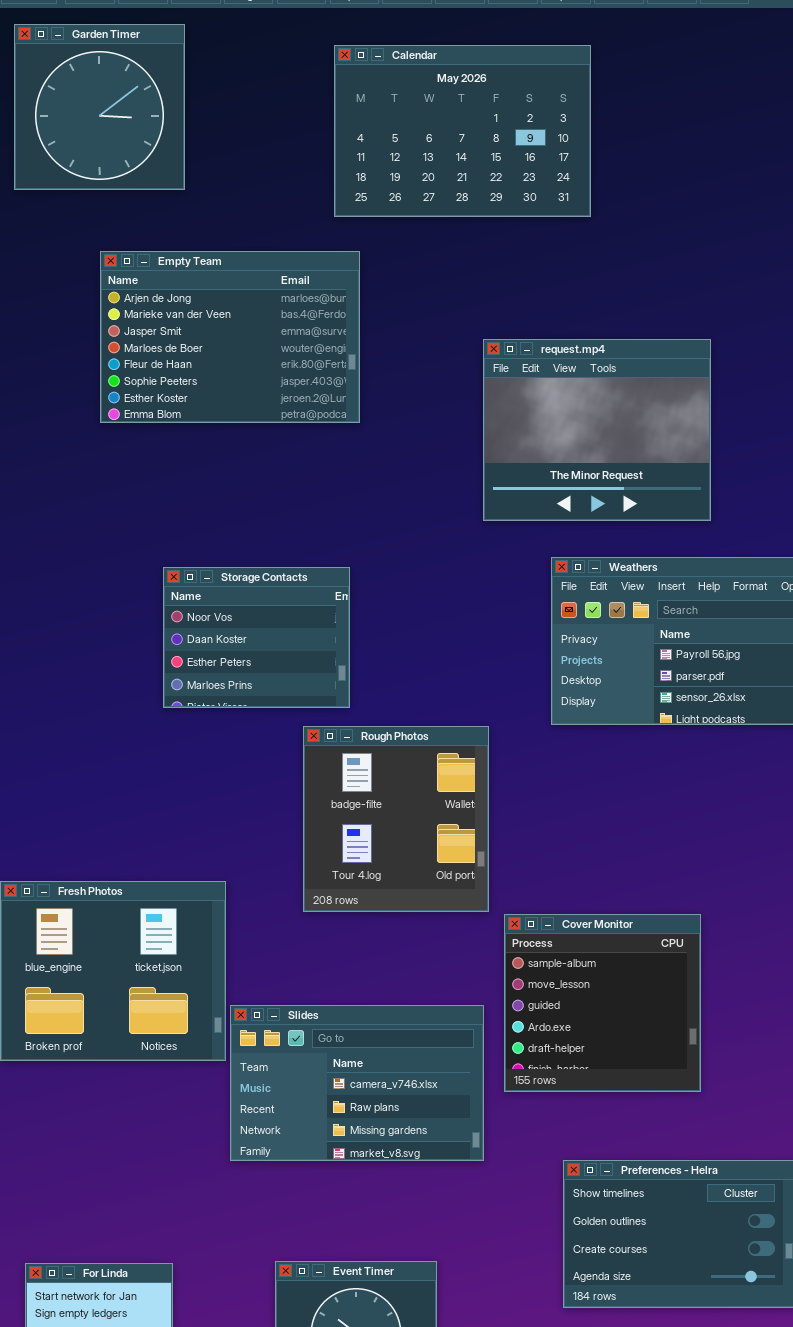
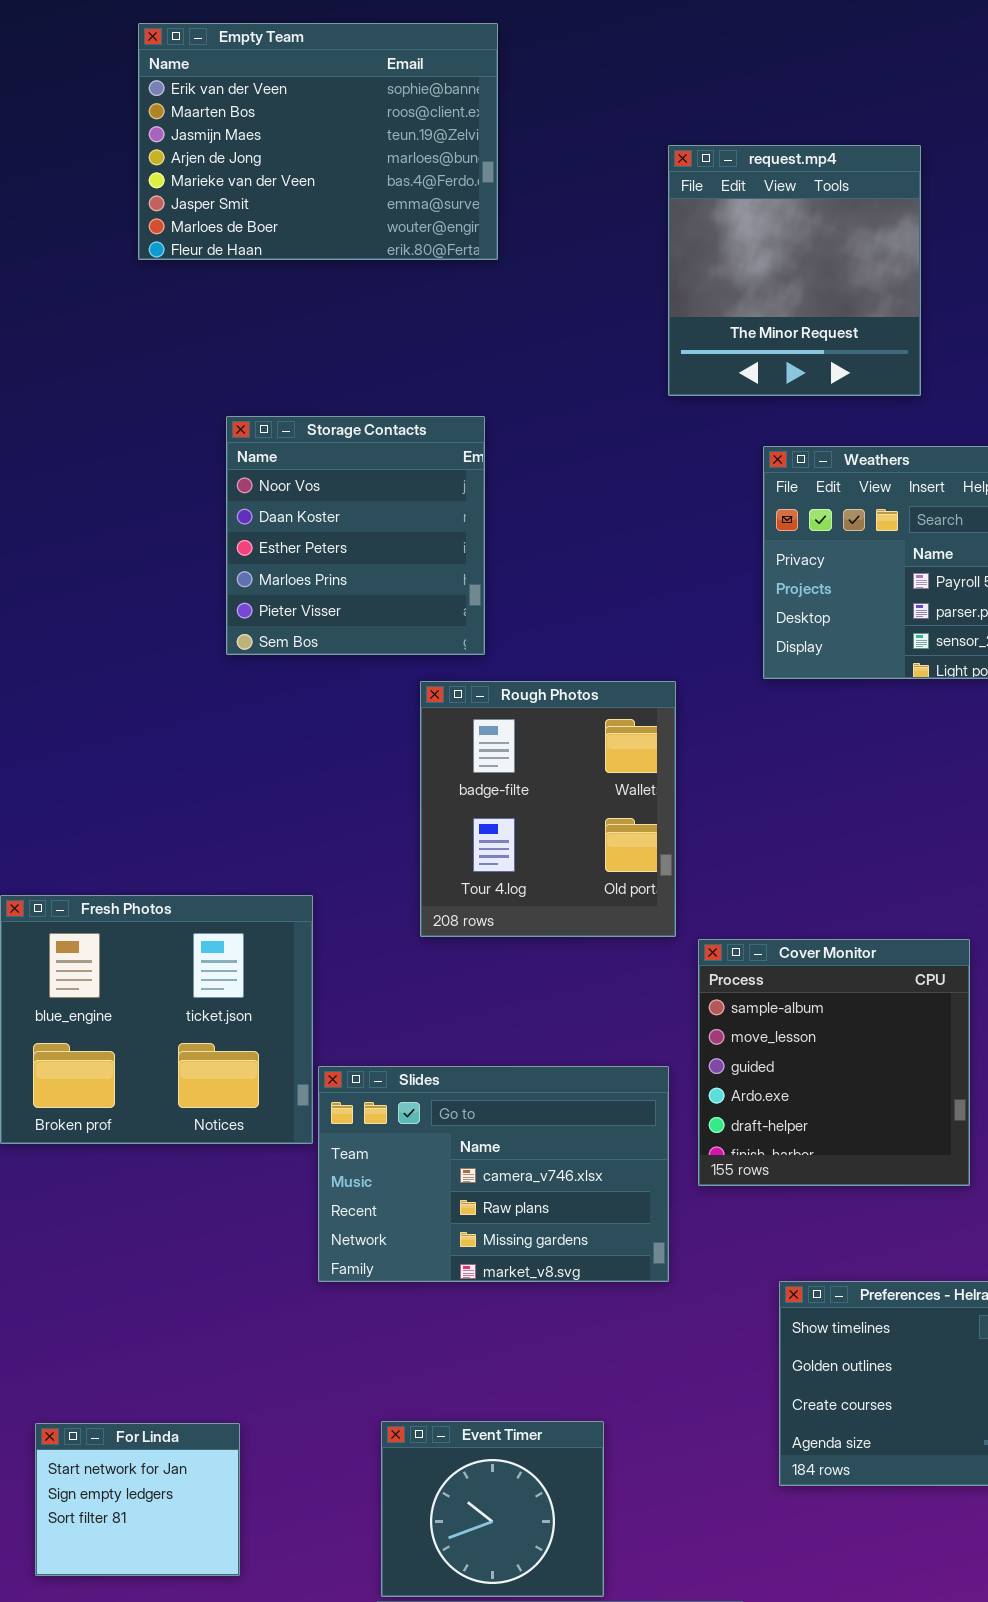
Empty Team: [100,251,360,423] -> [138,23,498,260], scrolled up 3 rows
request.mp4: [483,339,711,521] -> [668,145,921,396], resized
Storage Contacts: [163,567,350,708] -> [226,416,485,655], resized

